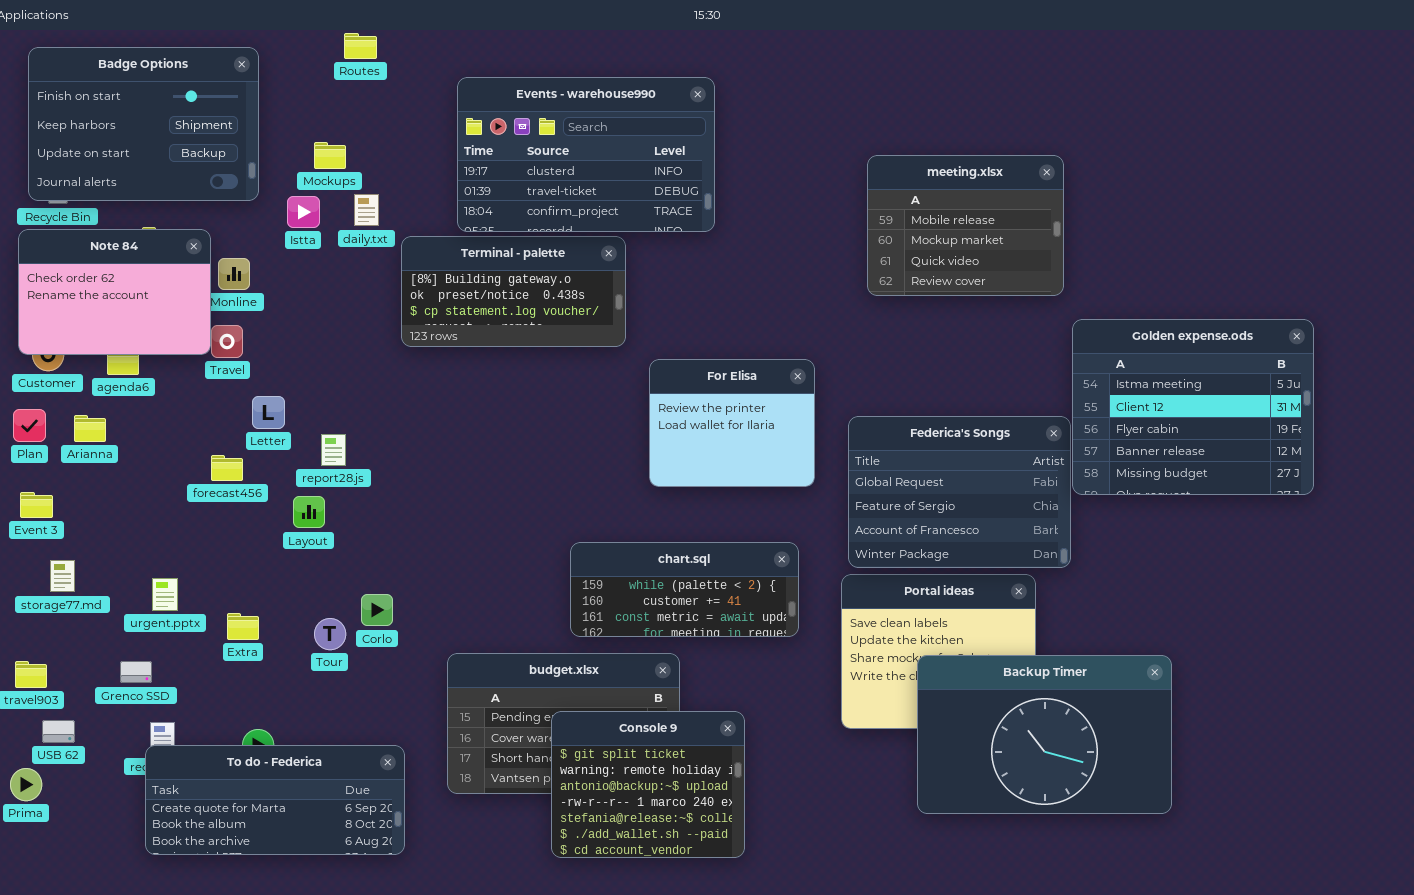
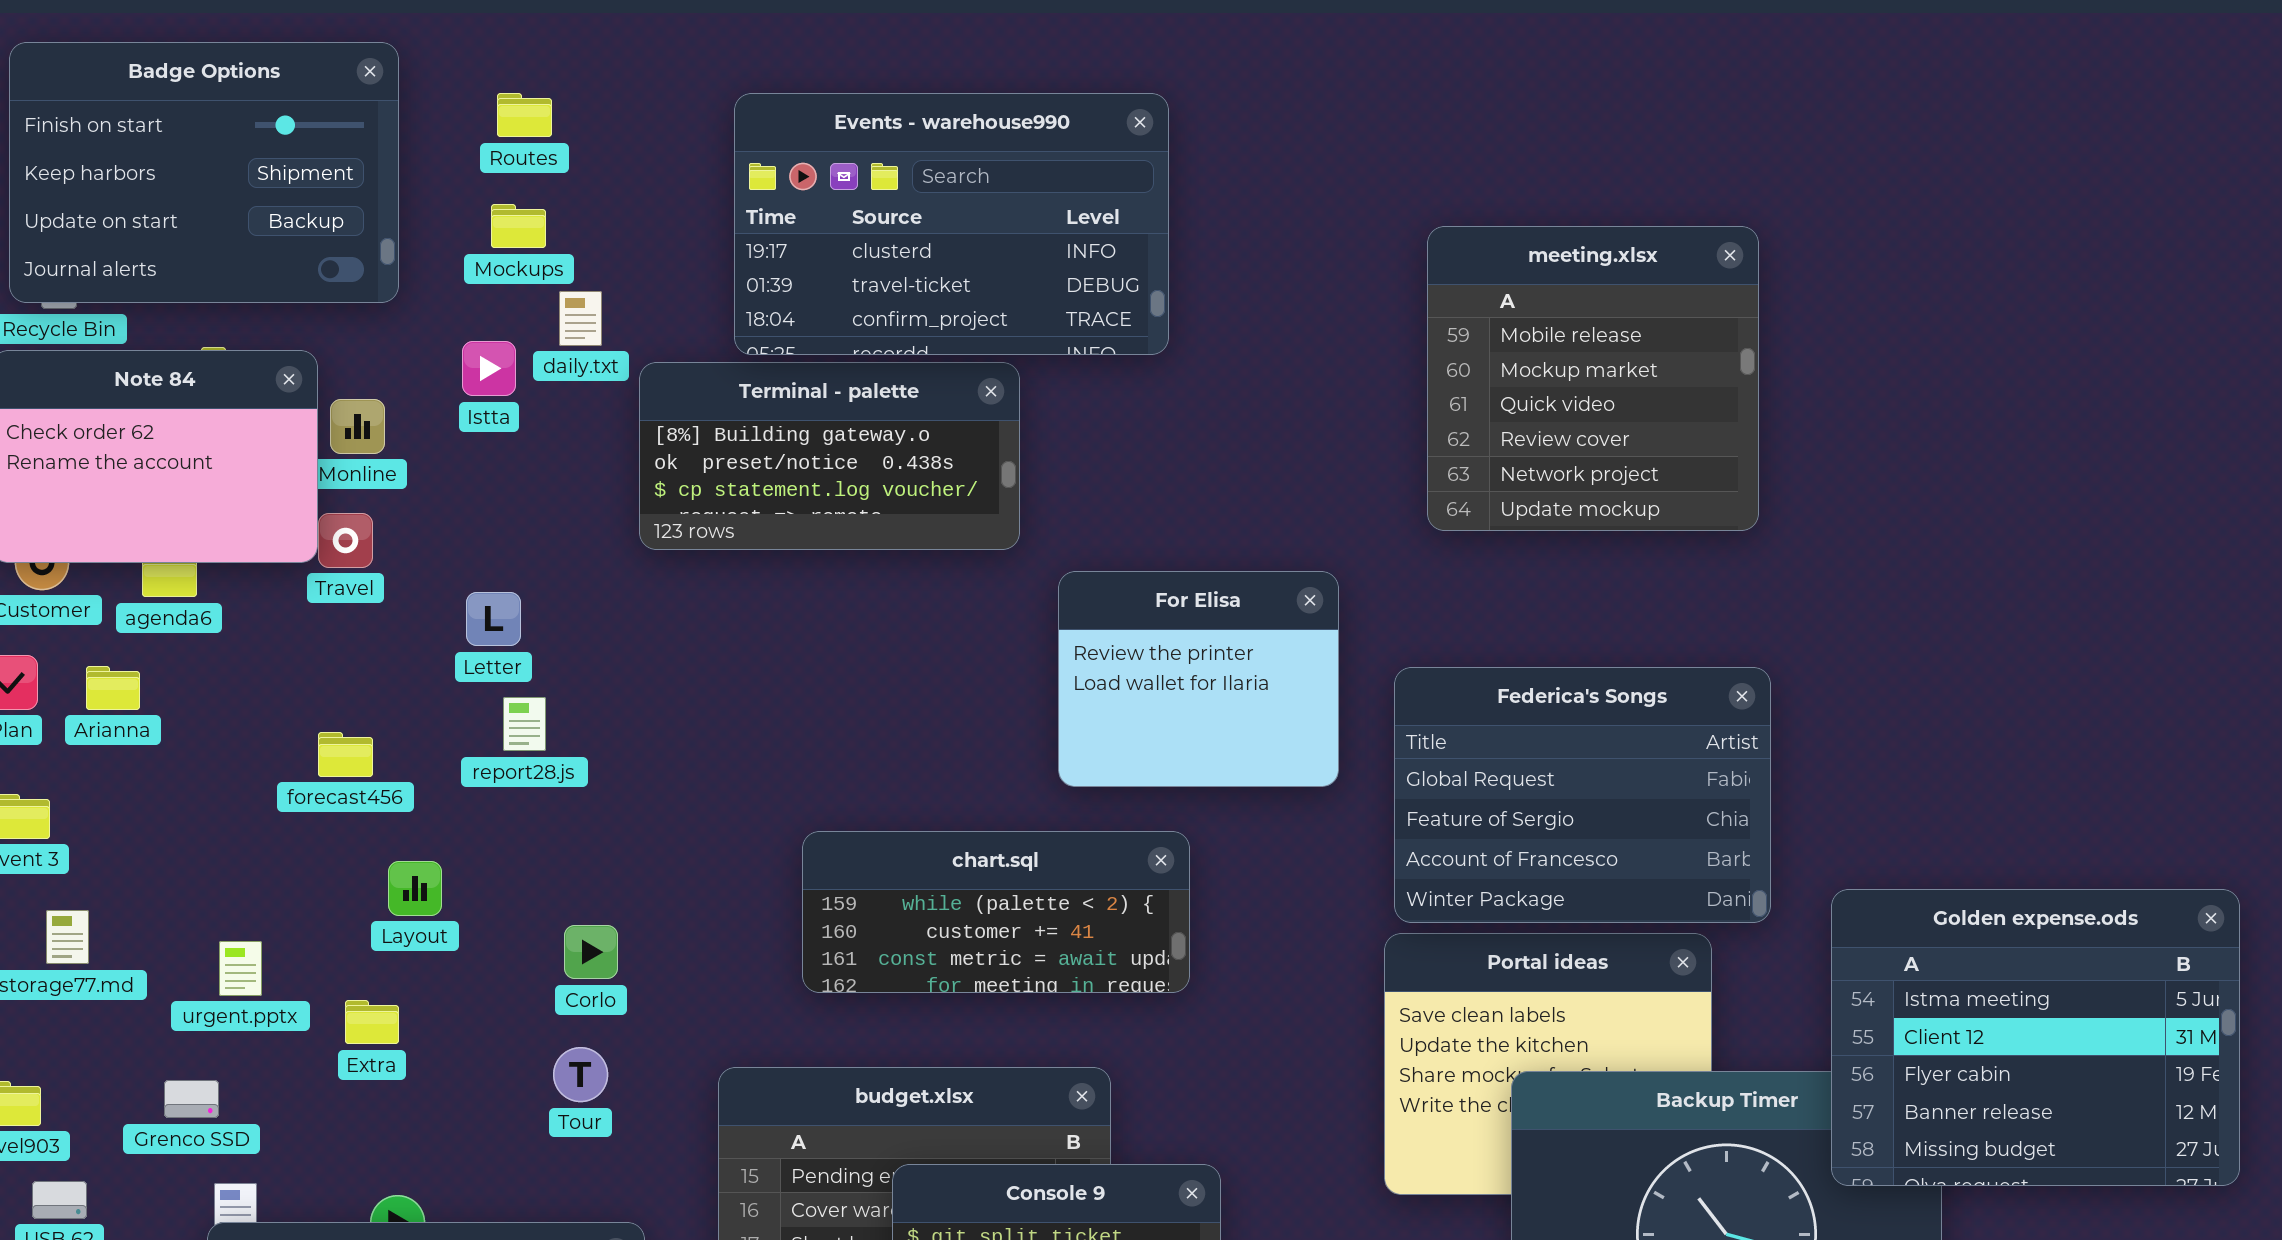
Routes: [344,33,377,59] -> [497,93,552,137], moved
meeting.xlsx: [867,155,1064,296] -> [1427,226,1759,531], resized
Istta: [287,196,320,228] -> [462,341,516,396], moved
Golden expense.ods: [1072,319,1314,495] -> [1831,889,2240,1186], moved
Letter: [252,396,285,429] -> [466,592,521,646], moved
Layout: [293,496,325,528] -> [388,861,442,916], moved
chart.sql: [570,542,799,637] -> [802,831,1190,993], moved
Corlo: [361,594,393,626] -> [564,925,618,979], moved
Tour: [314,618,346,650] -> [553,1047,608,1102], moved

